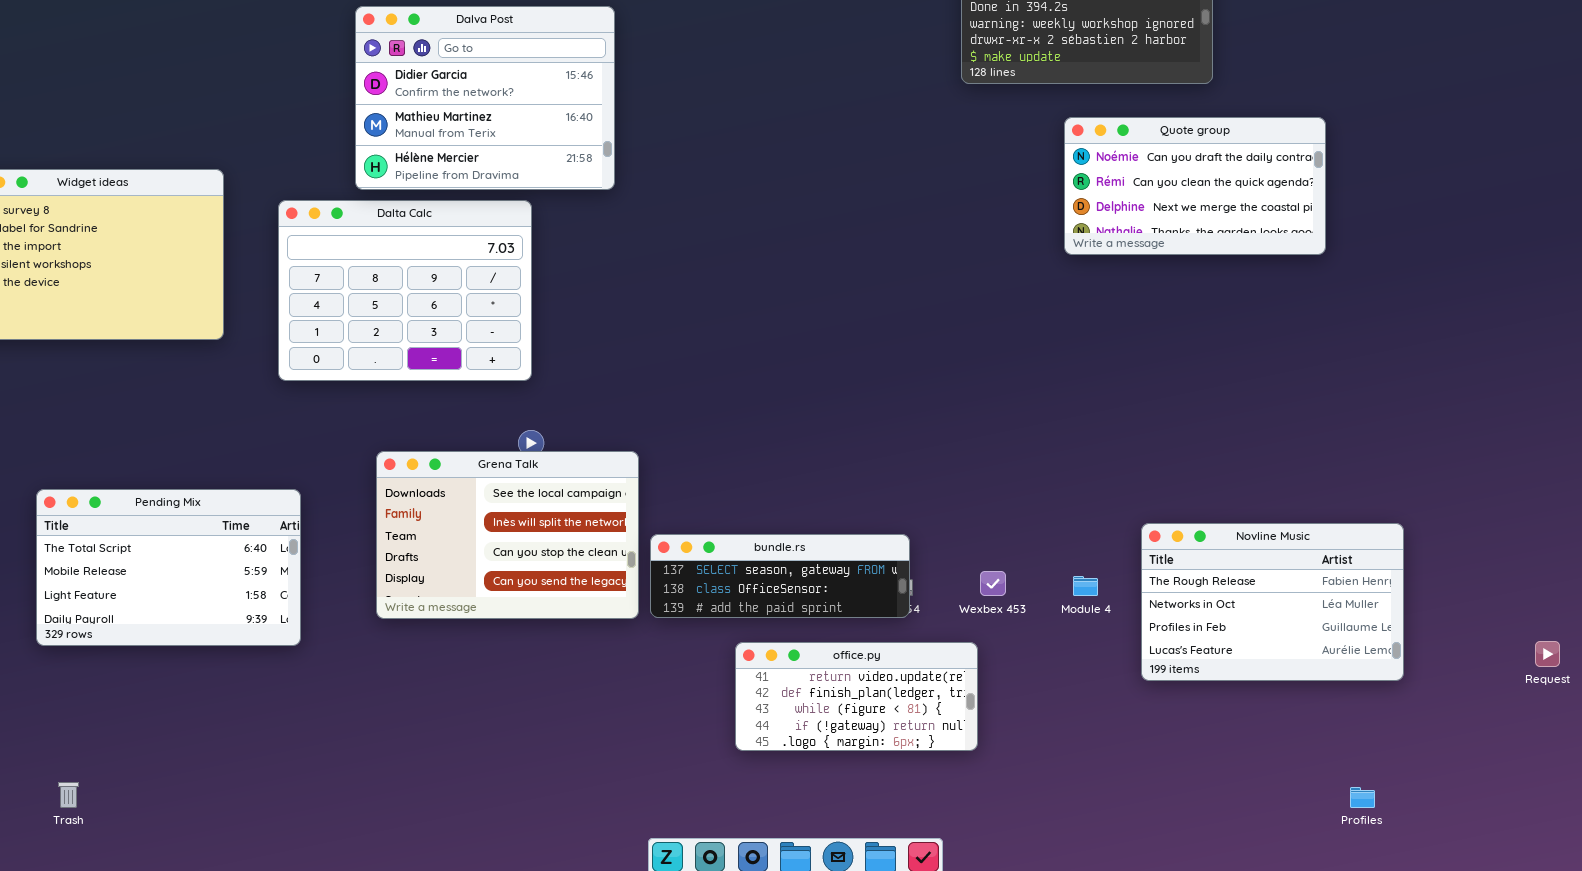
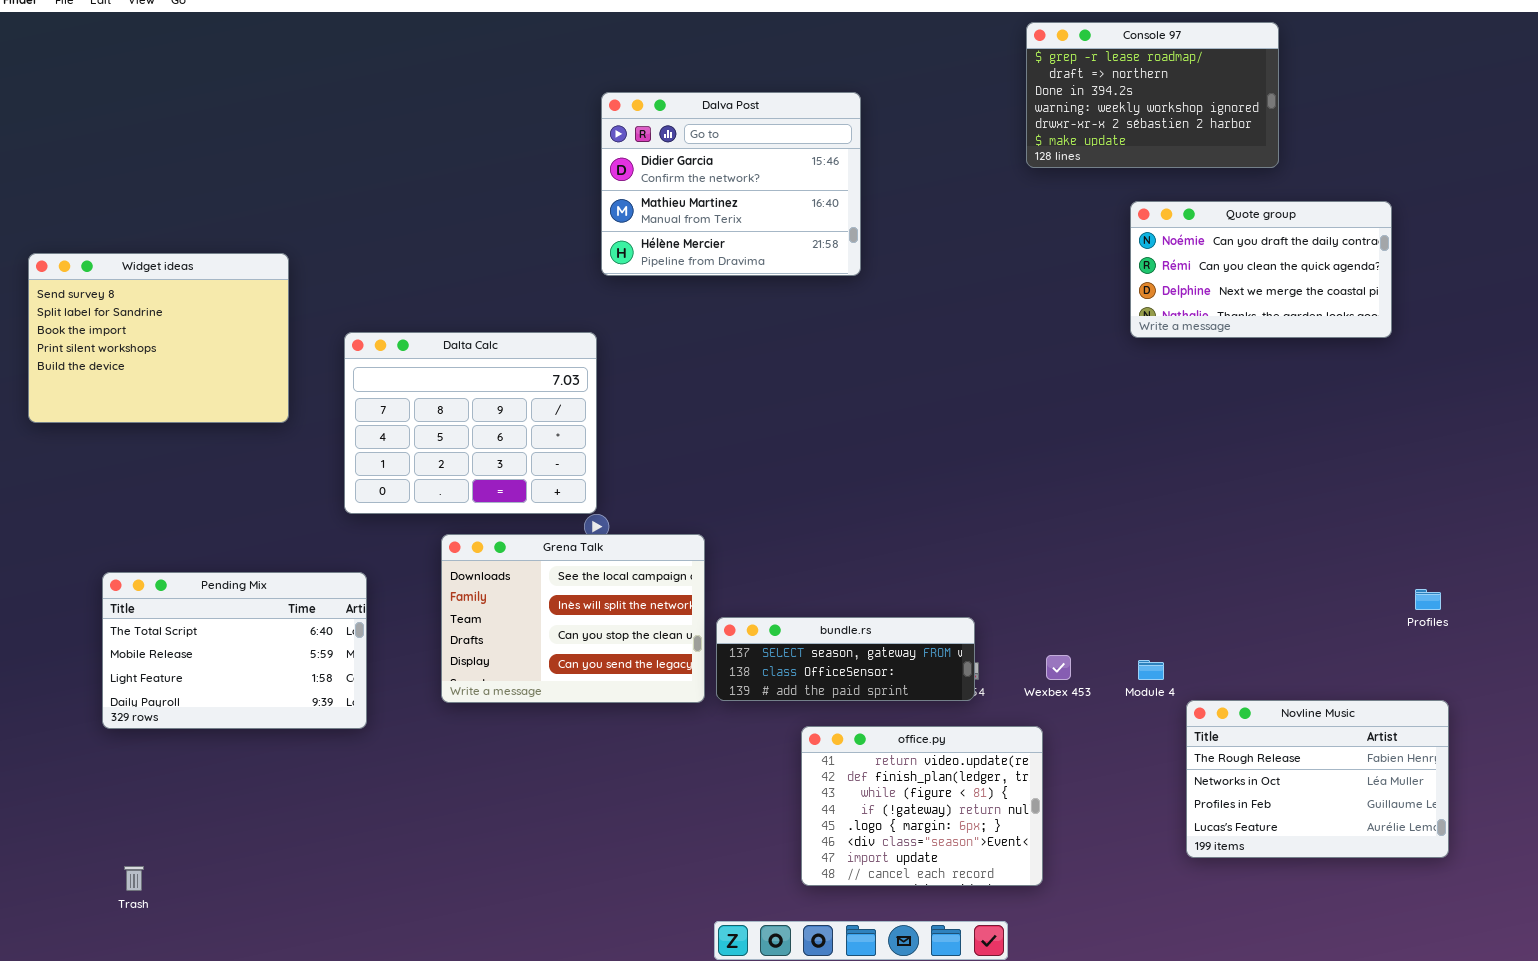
Dalva Post: [355,6,615,190] -> [601,92,861,276], moved
Dalta Calc: [278,200,532,381] -> [344,332,597,514], moved
Novline Music: [1141,523,1404,681] -> [1186,700,1449,858], moved
office.py: [735,642,978,751] -> [801,726,1043,886], resized
Profiles: [1350,787,1375,808] -> [1415,589,1441,610], moved

